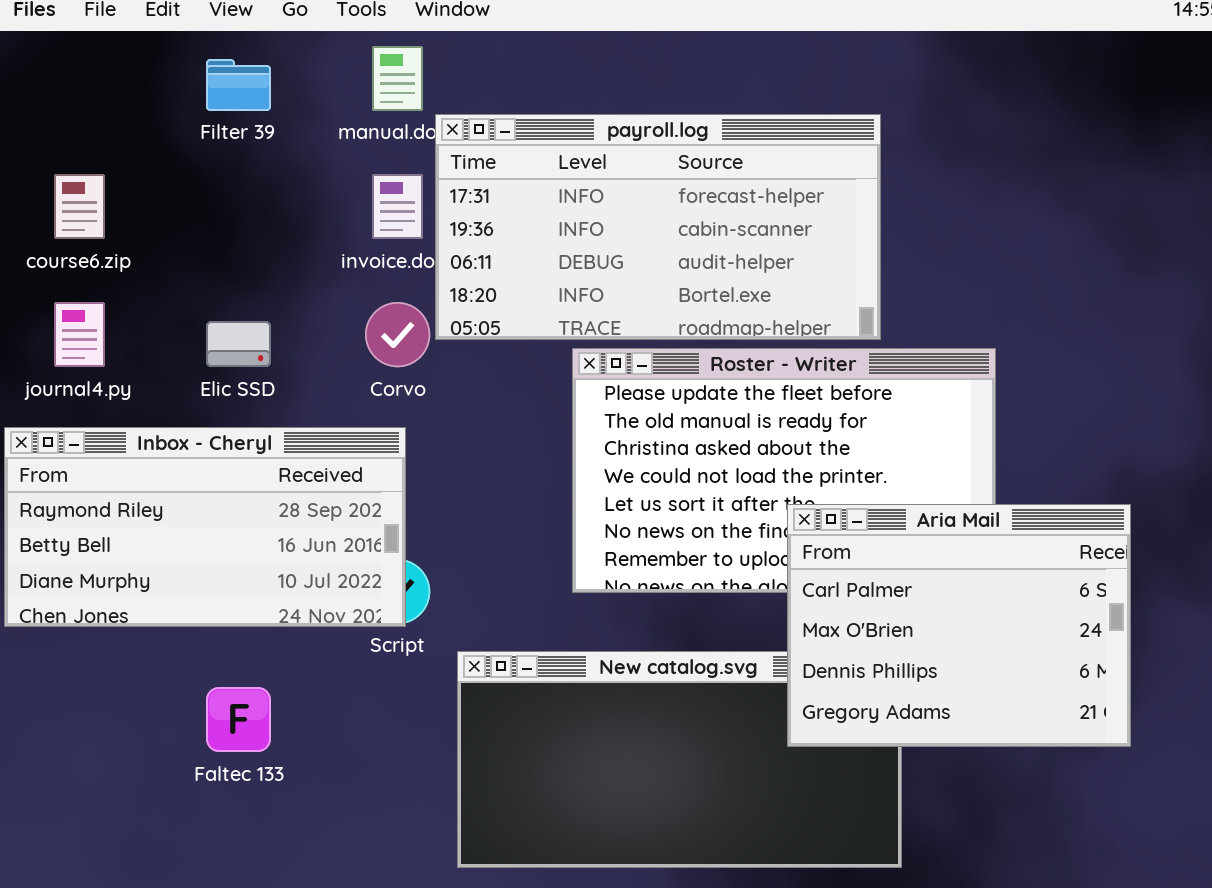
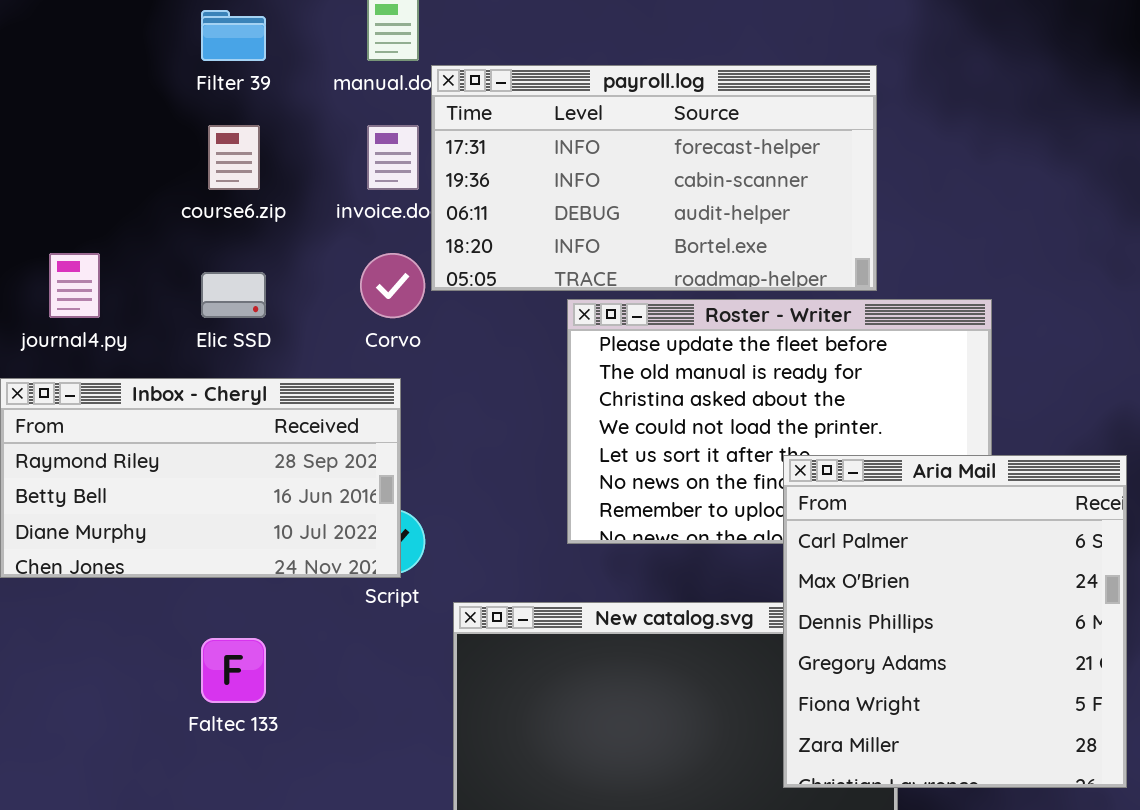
course6.zip: [54,174,105,239] -> [208,125,260,190], moved
Aria Mail: [787,504,1131,747] -> [783,455,1127,788], resized

